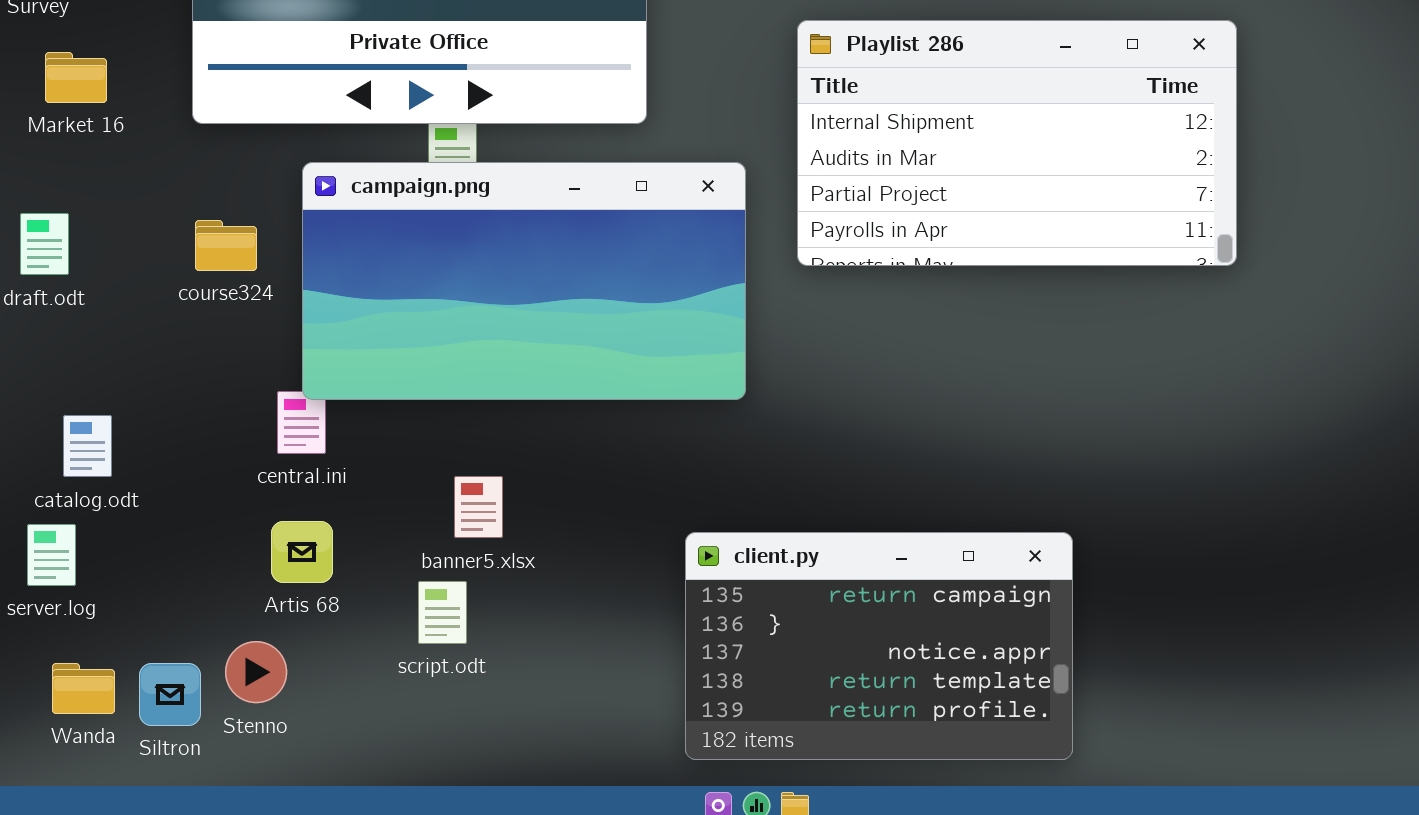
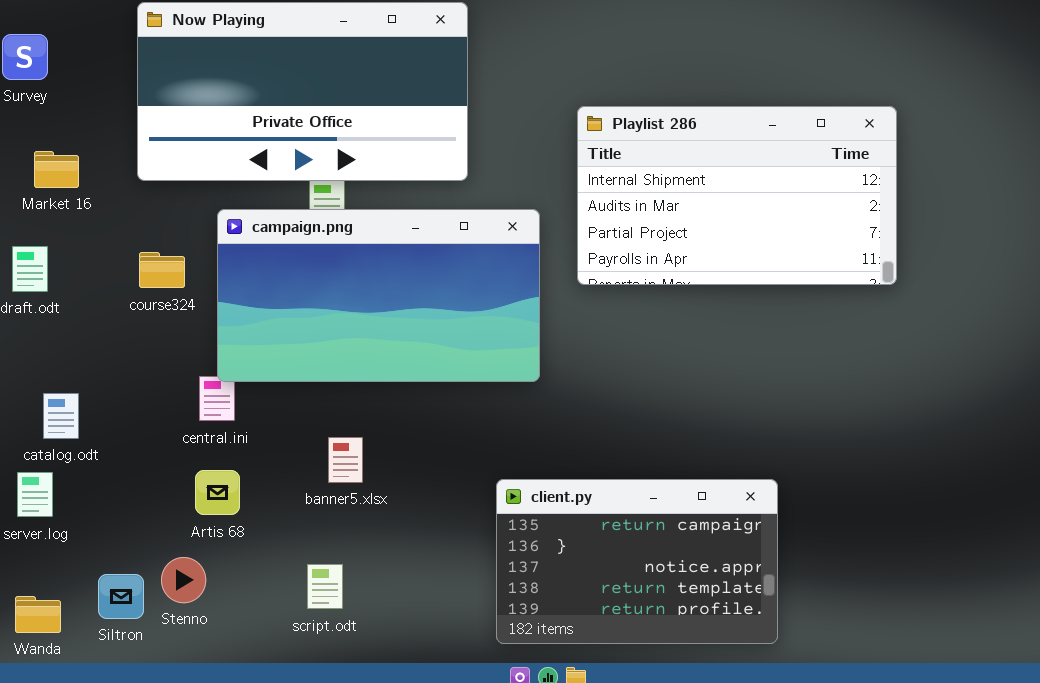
Market 16: [45,52,107,103] -> [34,151,79,188], moved
script.odt: [418,581,467,644] -> [307,564,343,609], moved
Wanda: [52,663,115,714] -> [15,596,61,633], moved

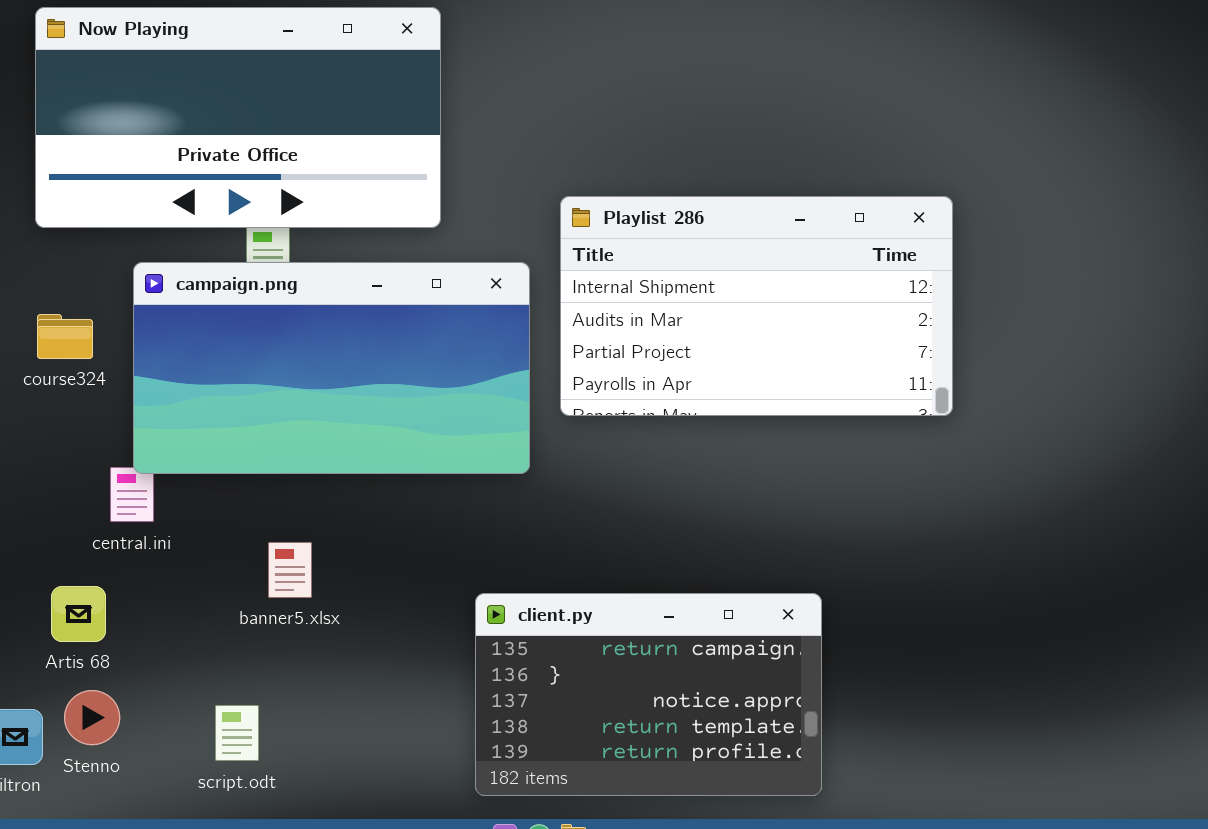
Playlist 286: [577,106,897,285] -> [560,196,953,416], moved
Artis 68: [195,470,240,515] -> [51,586,106,642], moved
script.odt: [307,564,343,609] -> [215,705,259,761], moved

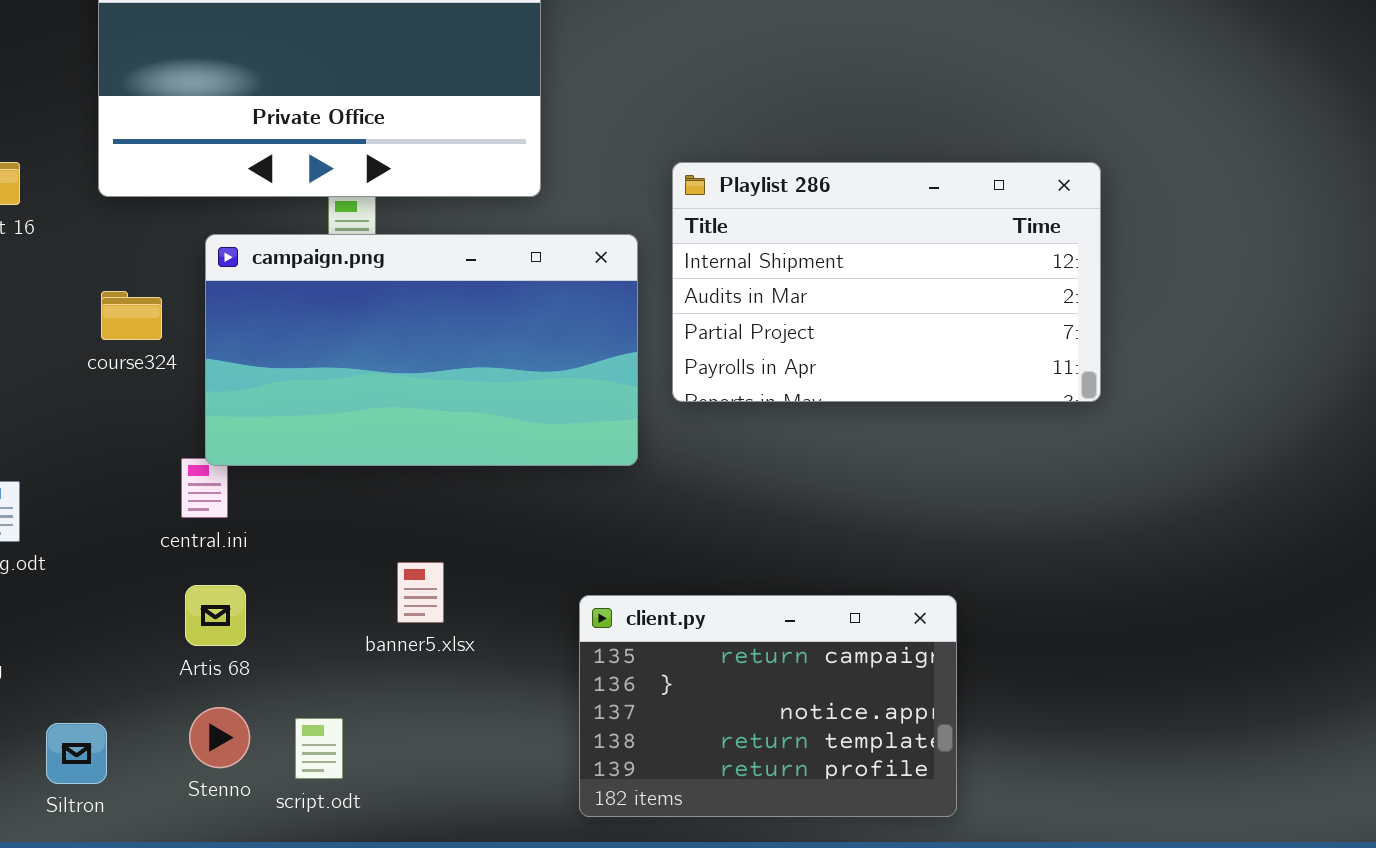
banner5.xlsx: [268,542,312,598] -> [397,562,444,623], moved
Artis 68: [51,586,106,642] -> [185,585,246,646], moved
Stenno: [64,690,120,745] -> [189,707,250,768], moved

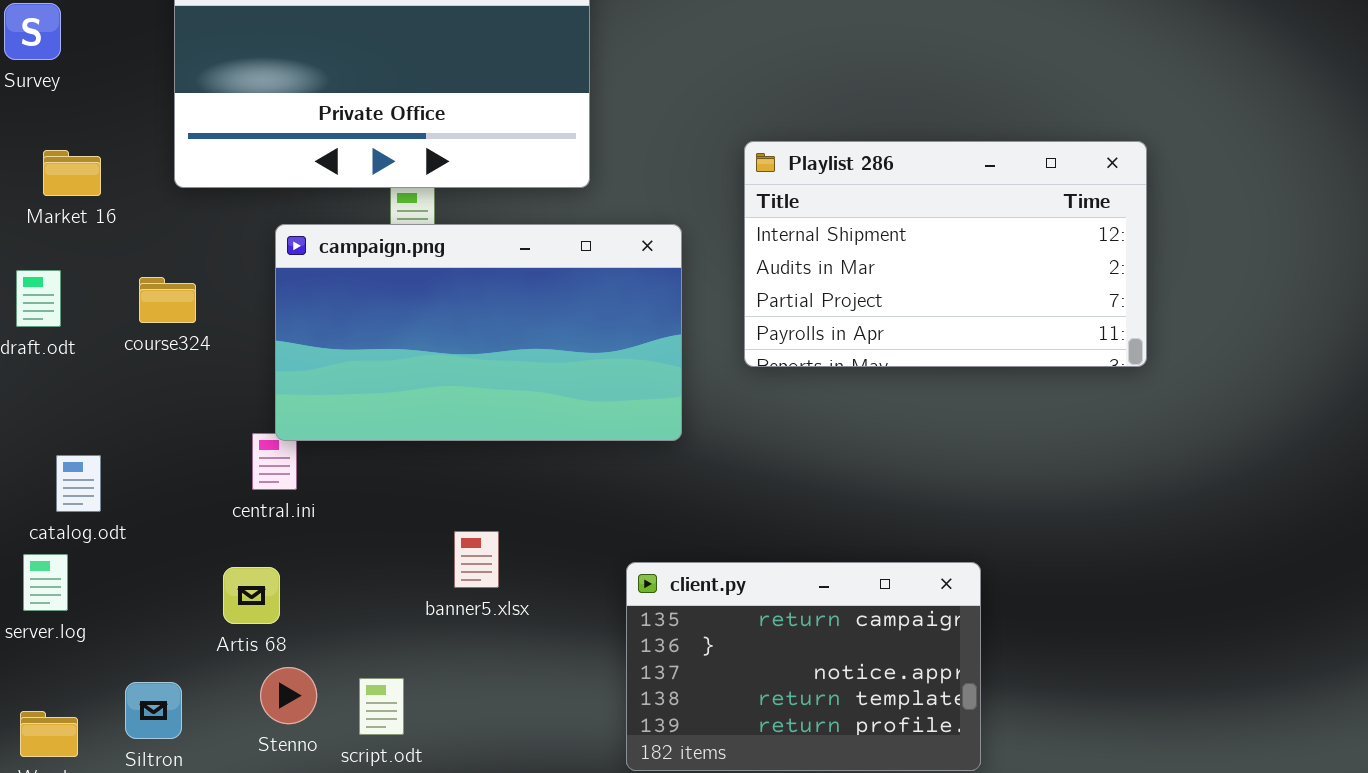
Playlist 286: [672,162,1101,402] -> [744,141,1147,367], moved
course324: [101,291,162,340] -> [139,277,196,323], moved
Artis 68: [185,585,246,646] -> [223,567,280,624], moved

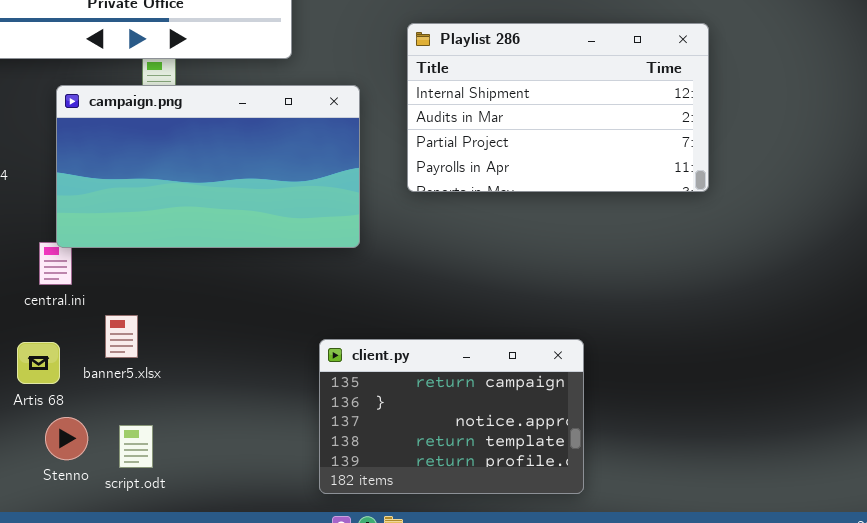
banner5.xlsx: [454,531,499,588] -> [105,315,138,358], moved

